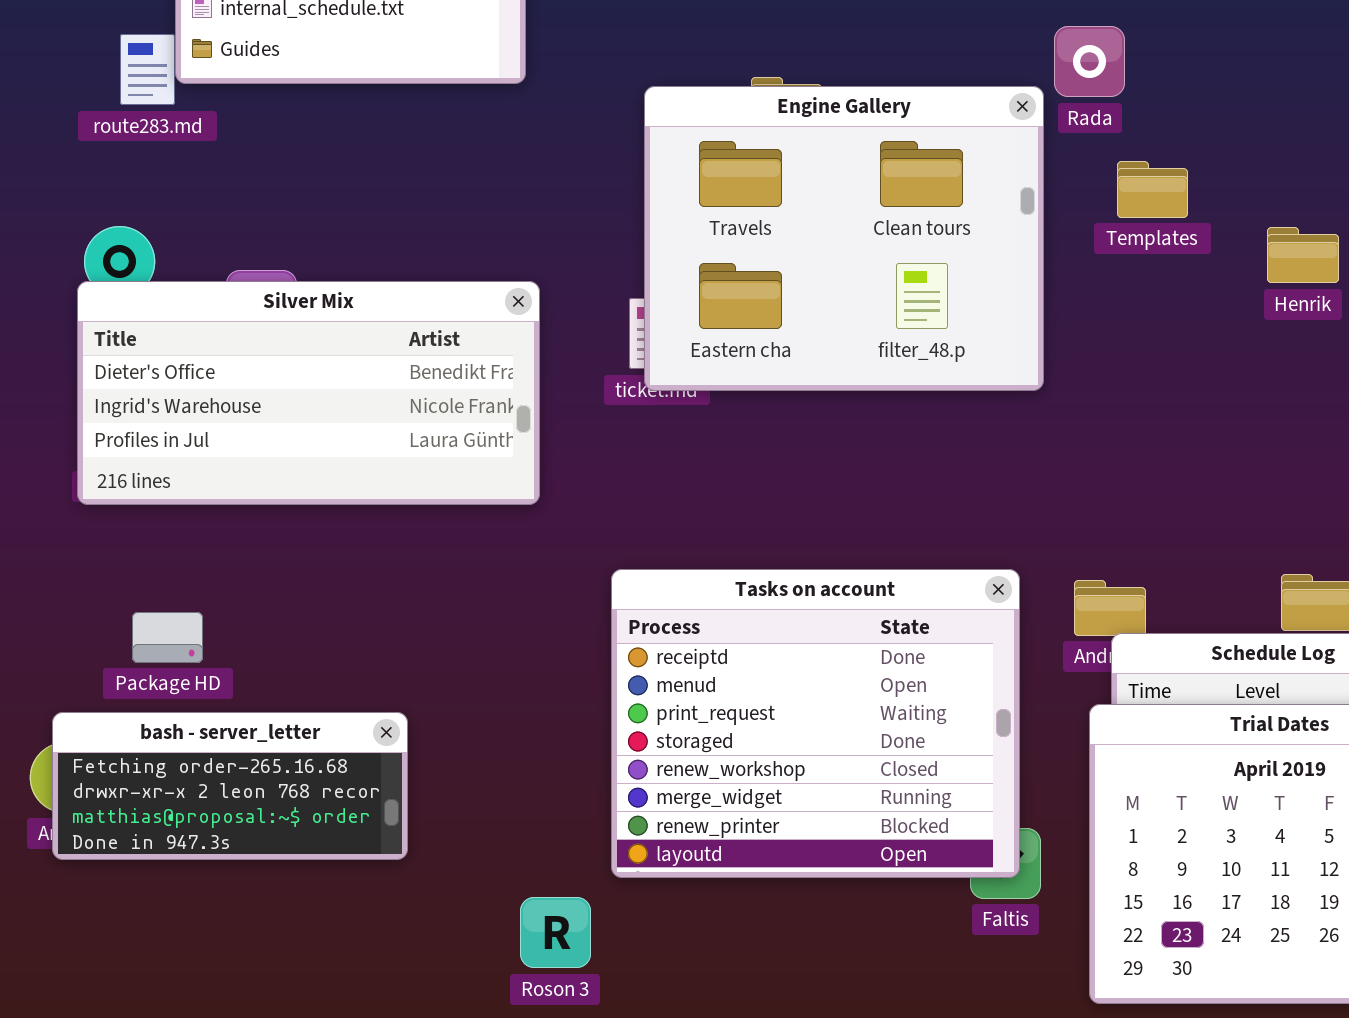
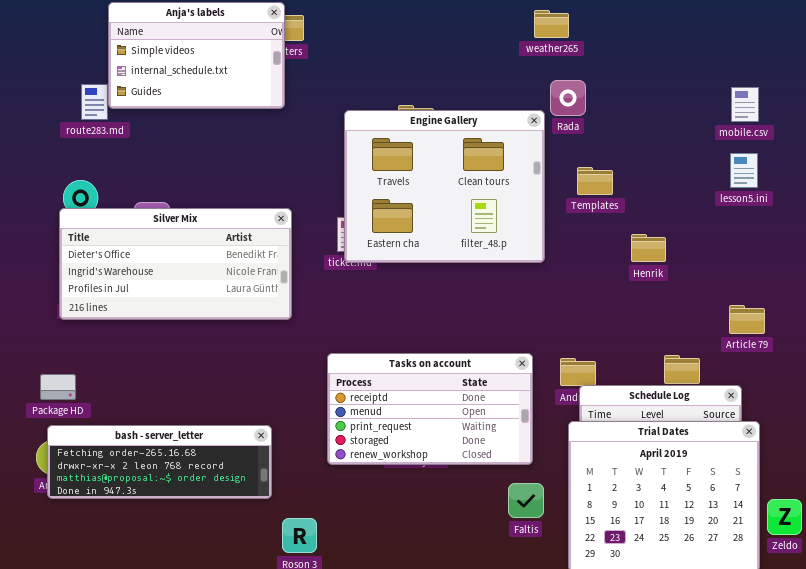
Templates: [1117,161,1188,218] -> [577,167,613,195], moved
Henrik: [1267,227,1339,283] -> [631,234,666,262], moved
Tasks on account: [611,569,1020,878] -> [327,353,533,465], resized
Package HD: [132,612,203,663] -> [40,374,76,400], moved
bash - server_letter: [52,712,408,860] -> [47,425,272,499], resized

